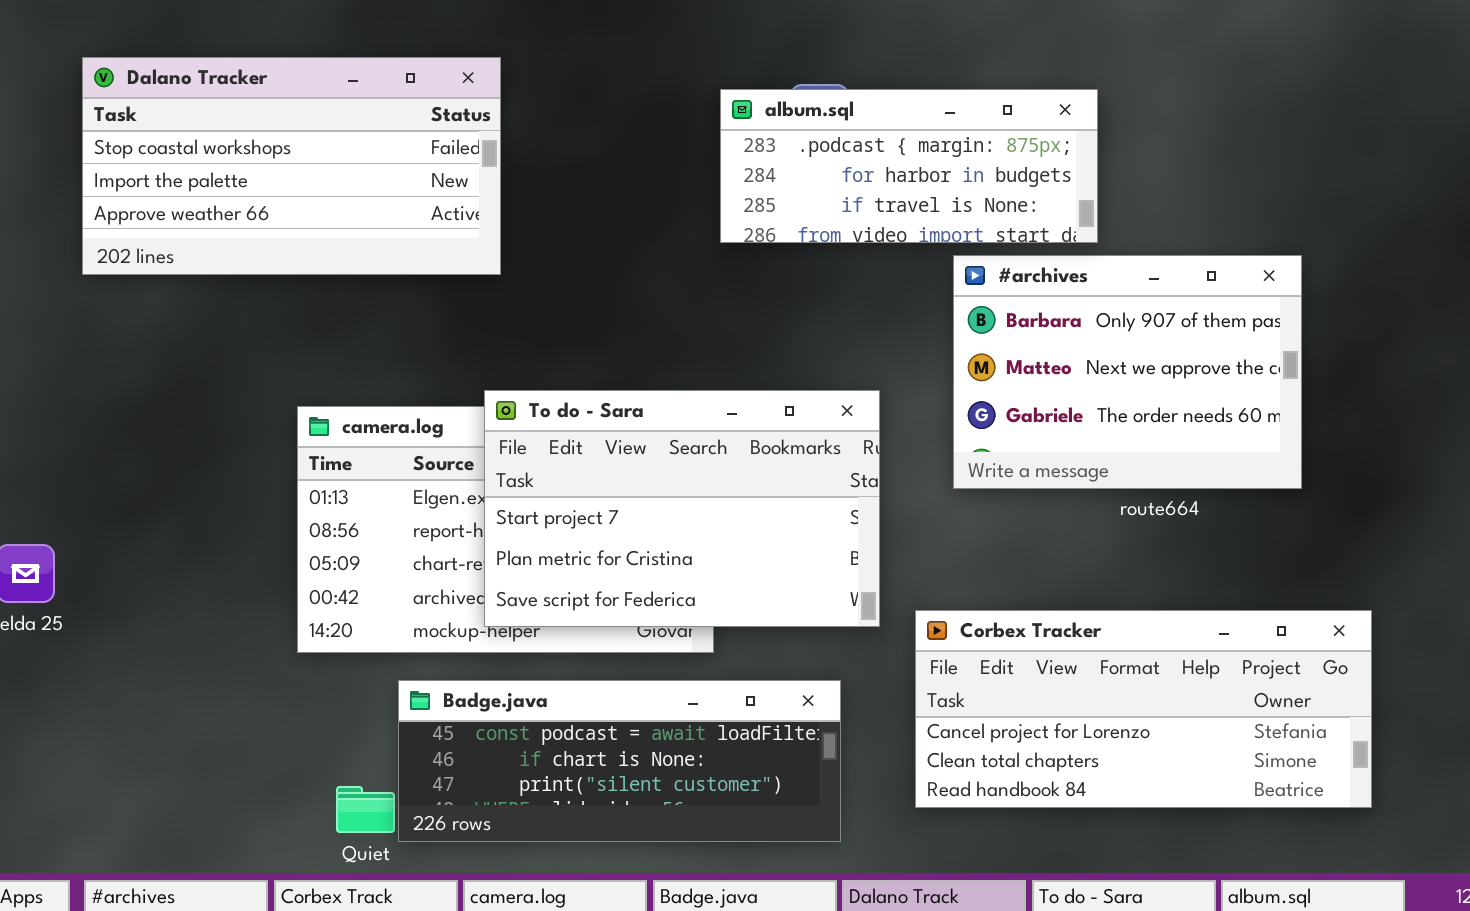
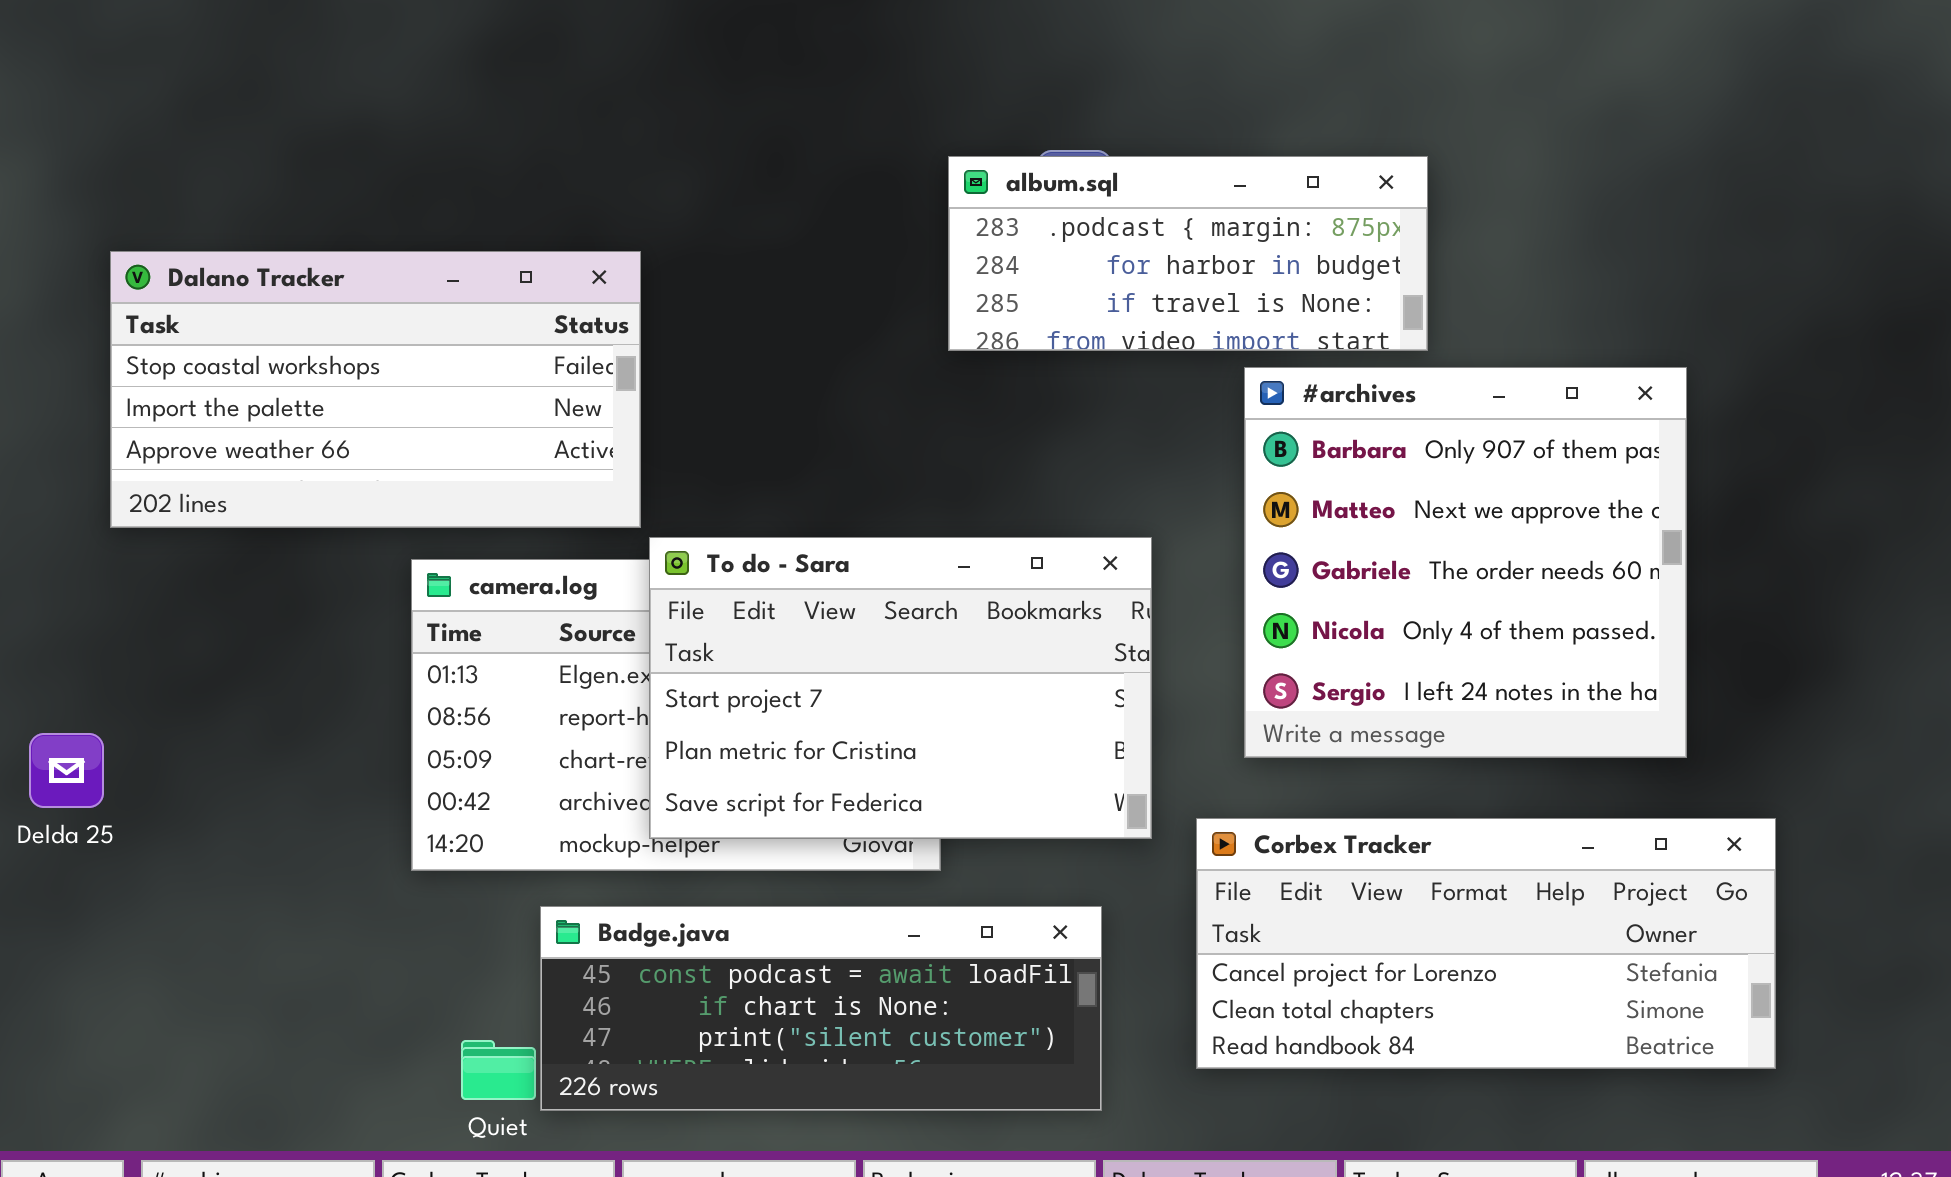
Dalano Tracker: [82,57,501,275] -> [110,251,641,528], moved
#archives: [953,255,1302,489] -> [1244,367,1687,758], resized

